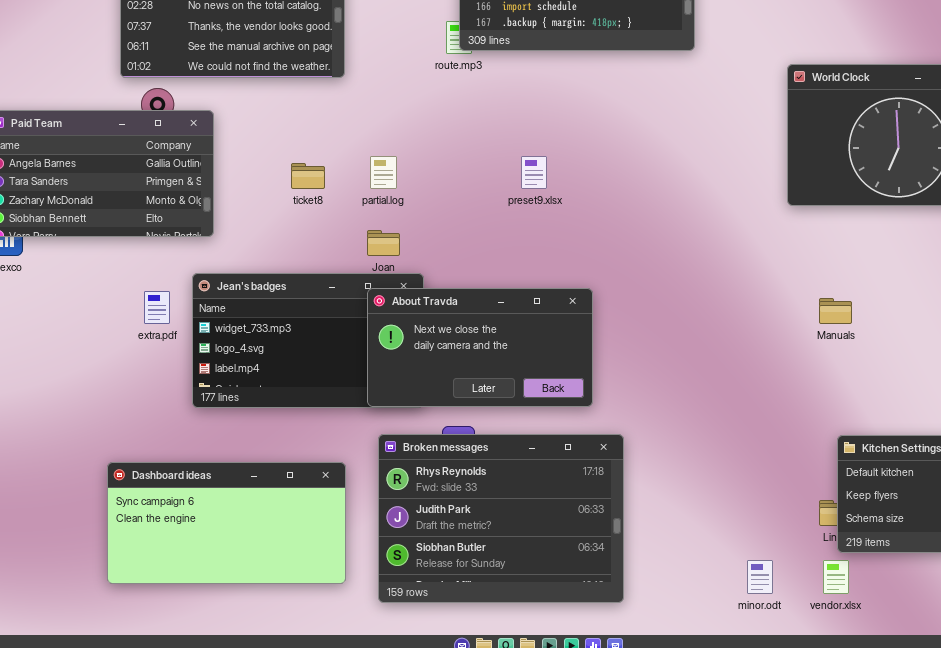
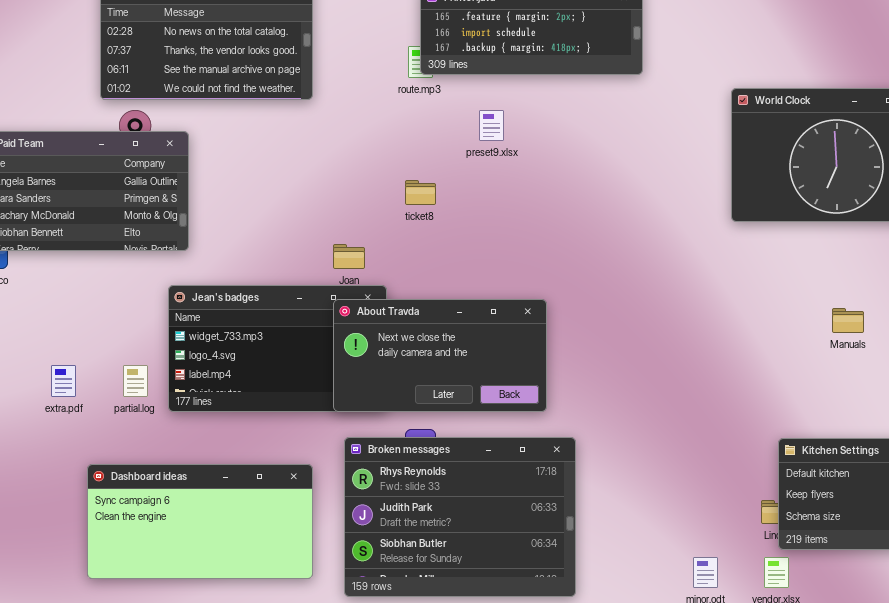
partial.log: [370,156,397,189] -> [123,365,148,397], moved
preset9.xlsx: [521,156,547,189] -> [479,110,504,141], moved
ticket8: [291,163,325,189] -> [405,180,436,205], moved
extra.pdf: [144,291,170,324] -> [51,365,76,397], moved
Manuals: [819,298,852,324] -> [832,308,864,333], moved

